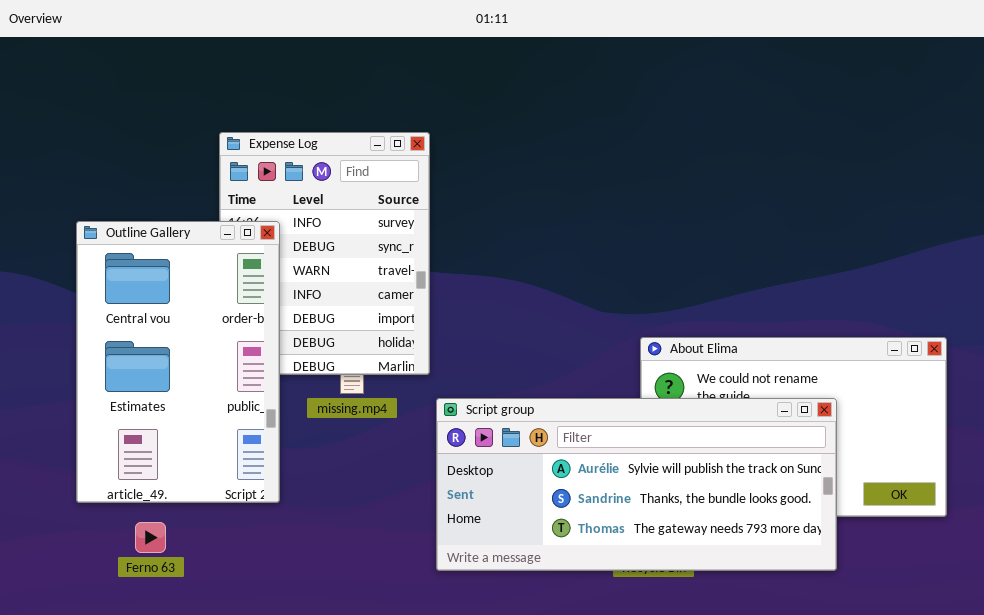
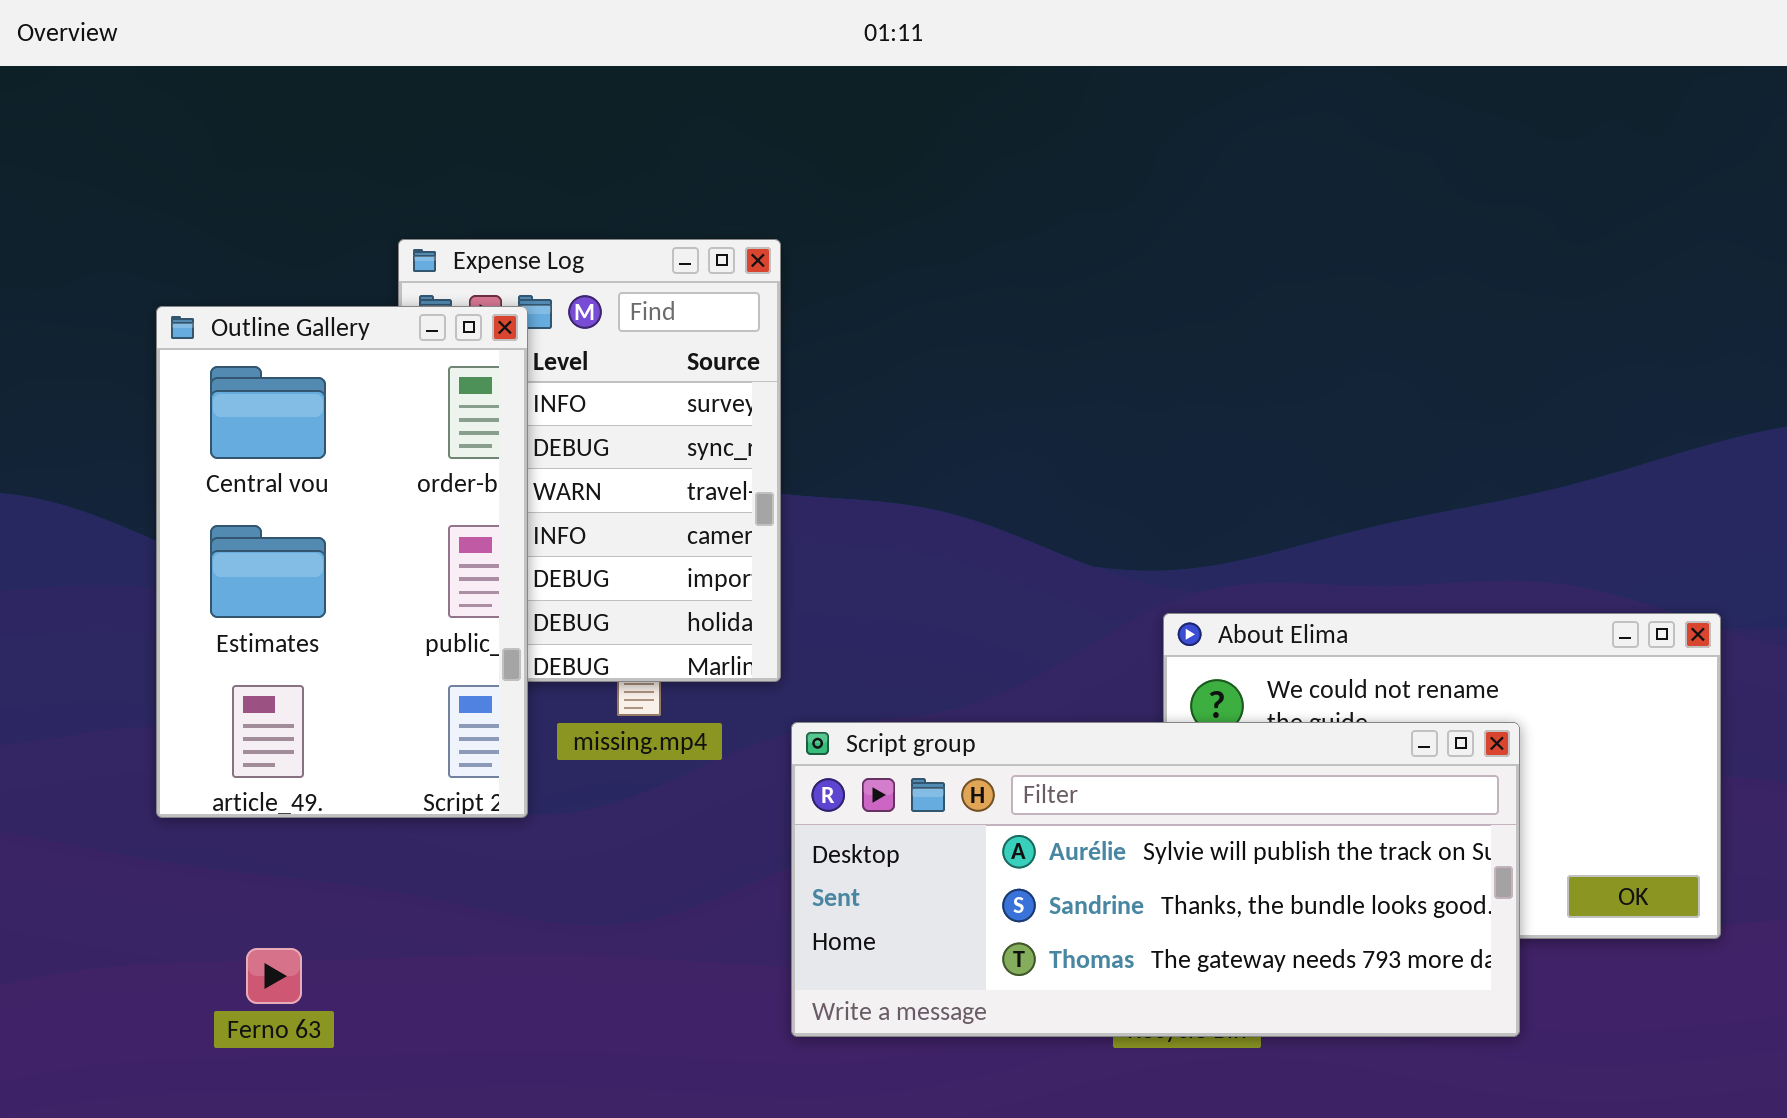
Outline Gallery: [76,221,280,503] -> [156,306,528,818], moved

